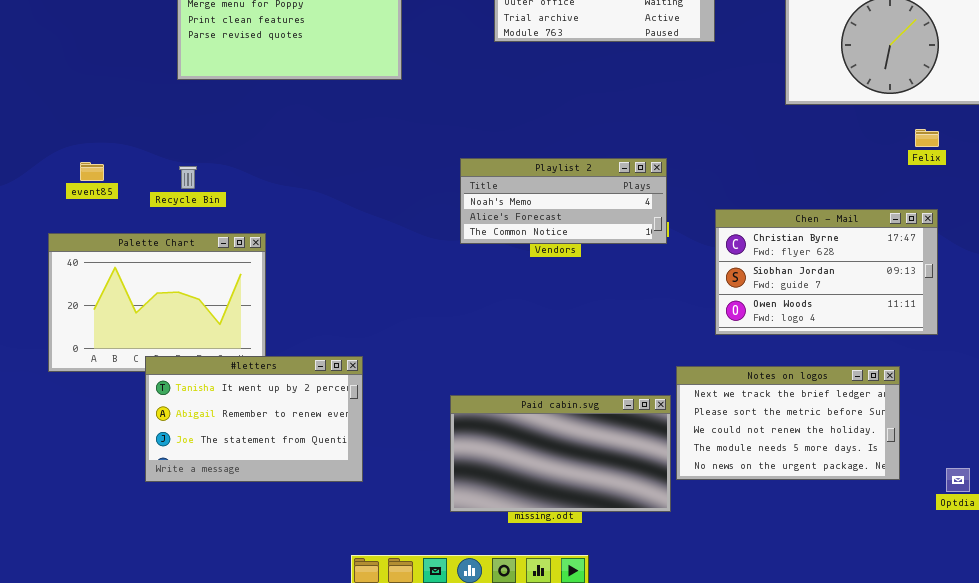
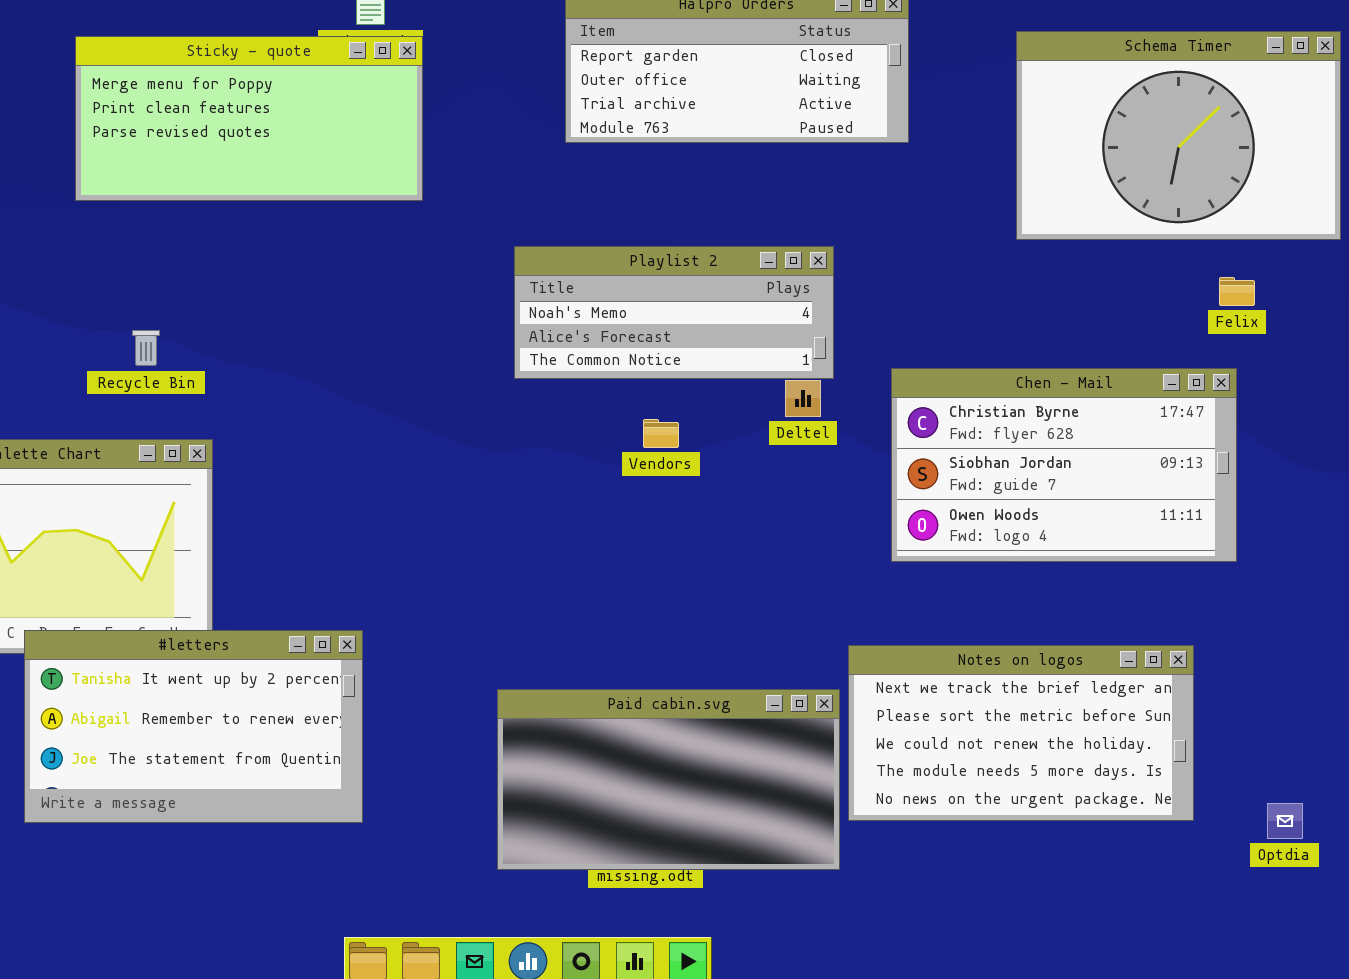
Playlist 2: [460,158,667,244] -> [514,246,834,379], moved
Recycle Bin: [179,166,197,189] -> [132,330,160,366], moved
Chen - Mail: [715,209,938,335] -> [891,368,1237,562], moved

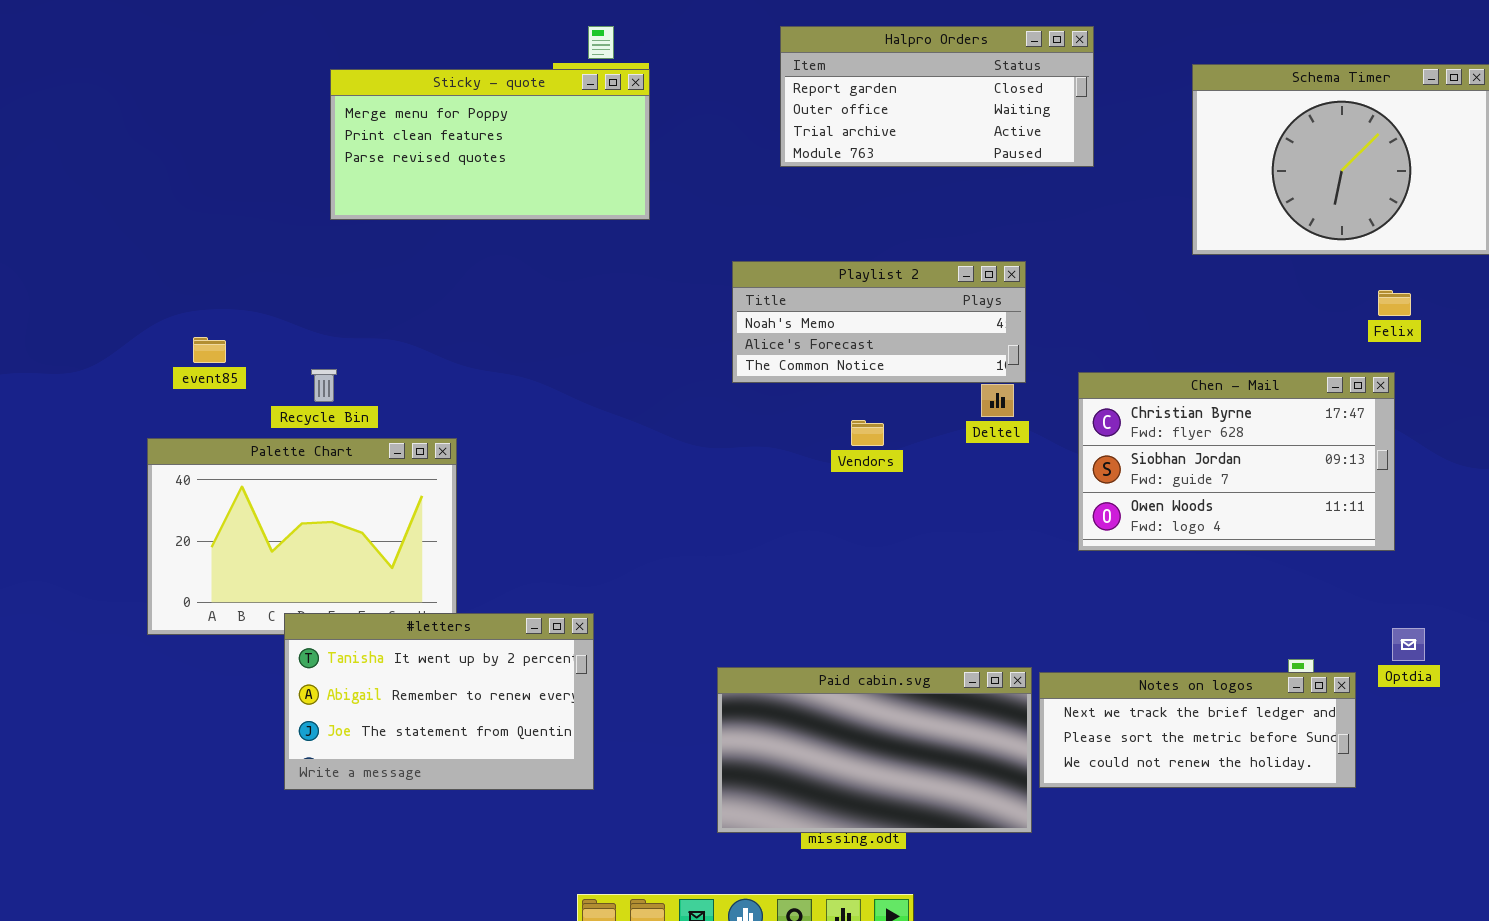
Recycle Bin: [132,330,160,366] -> [311,369,337,402], moved
Notes on logos: [848,645,1194,821] -> [1039,672,1356,788], resized
Optdia: [1267,803,1303,839] -> [1392,628,1425,661], moved

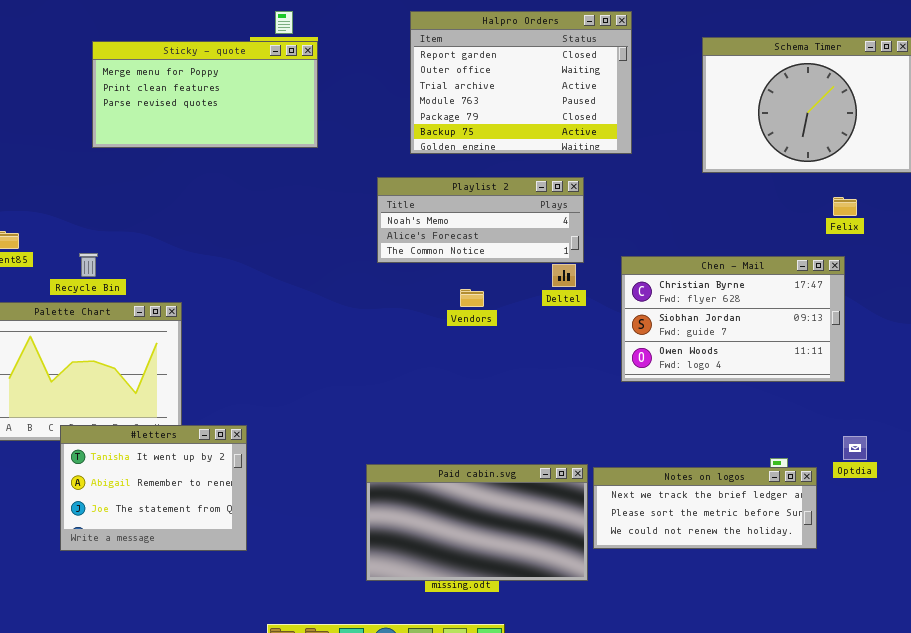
Halpro Orders: [780,26,1094,167] -> [410,11,632,154], resized
#letters: [284,613,594,790] -> [60,425,247,551], resized

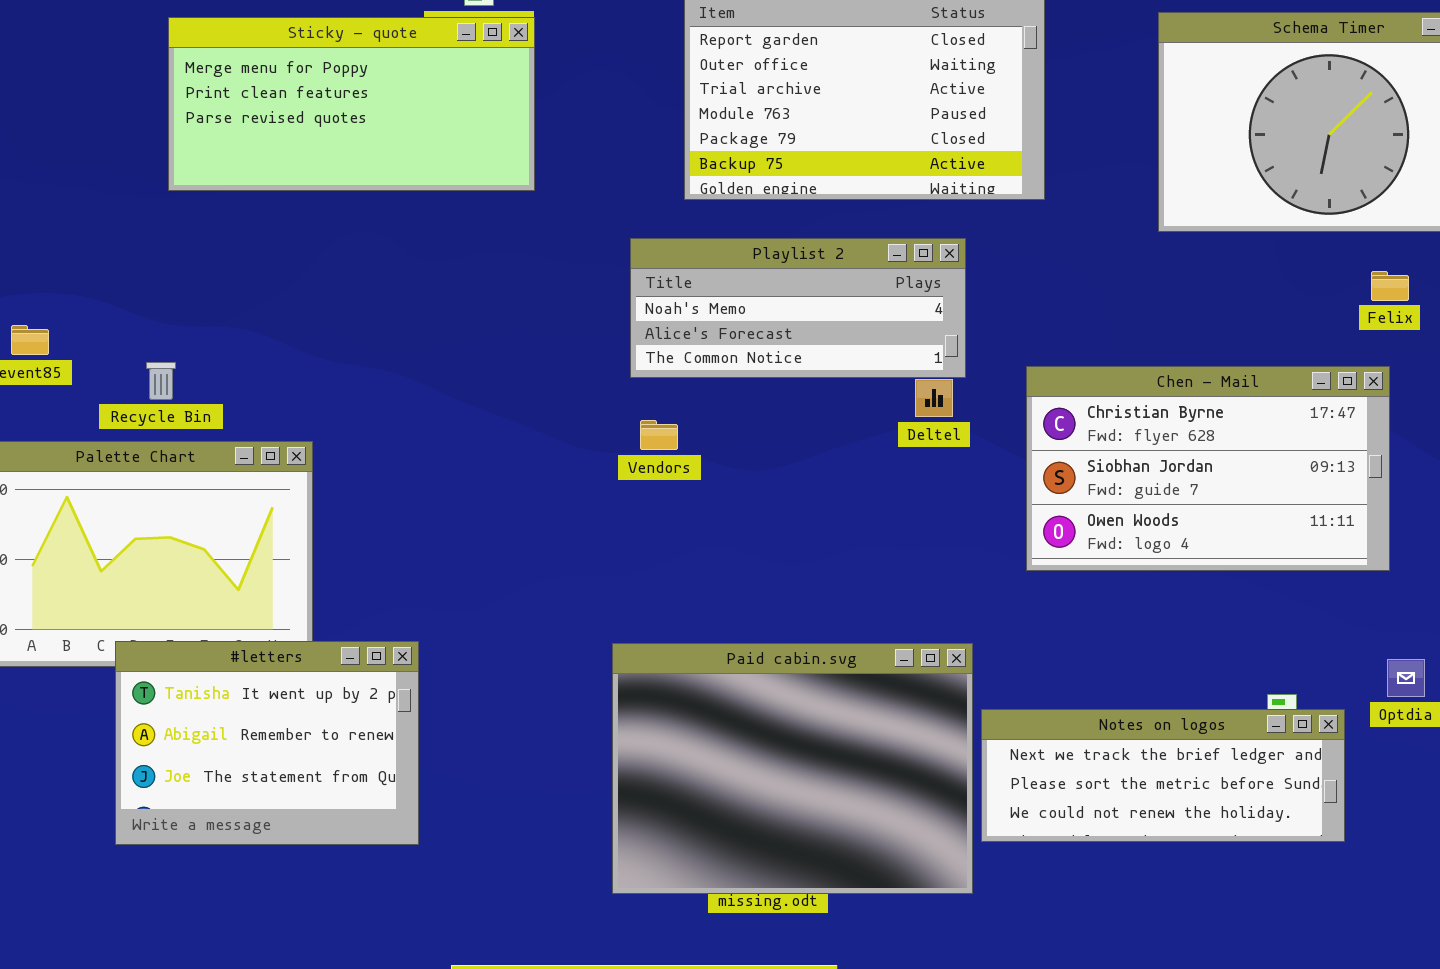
Vendors: [460,289,484,307] -> [640,420,678,450], moved
Paid cabin.svg: [366,464,588,581] -> [612,643,973,894], resized

